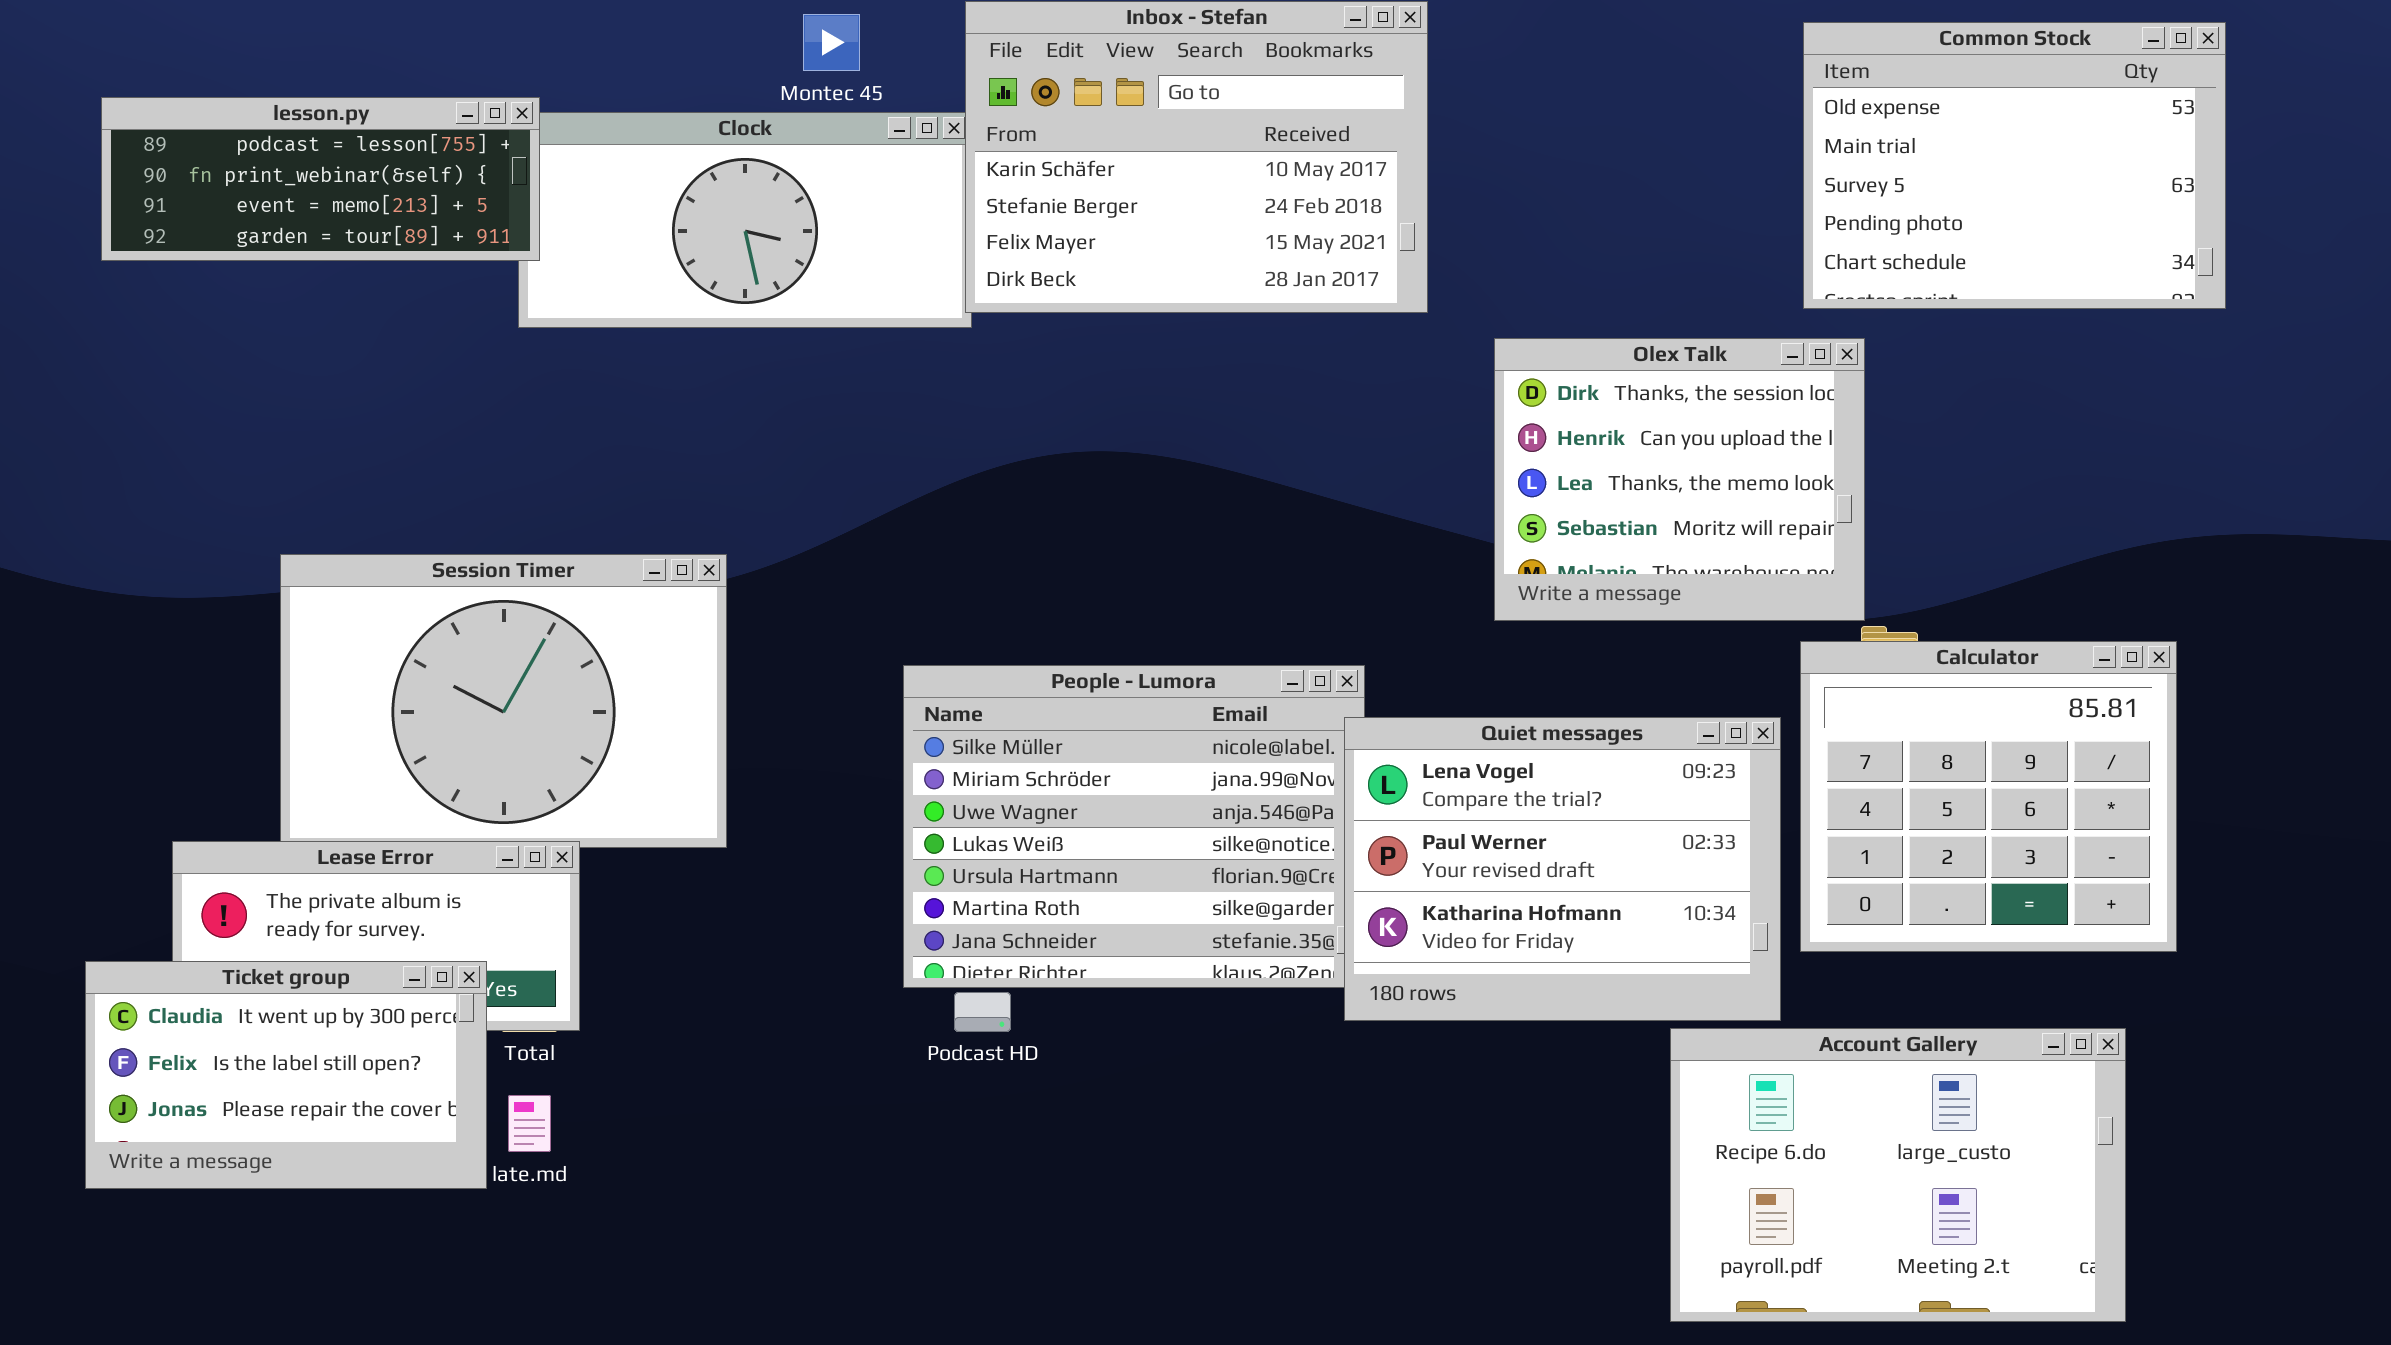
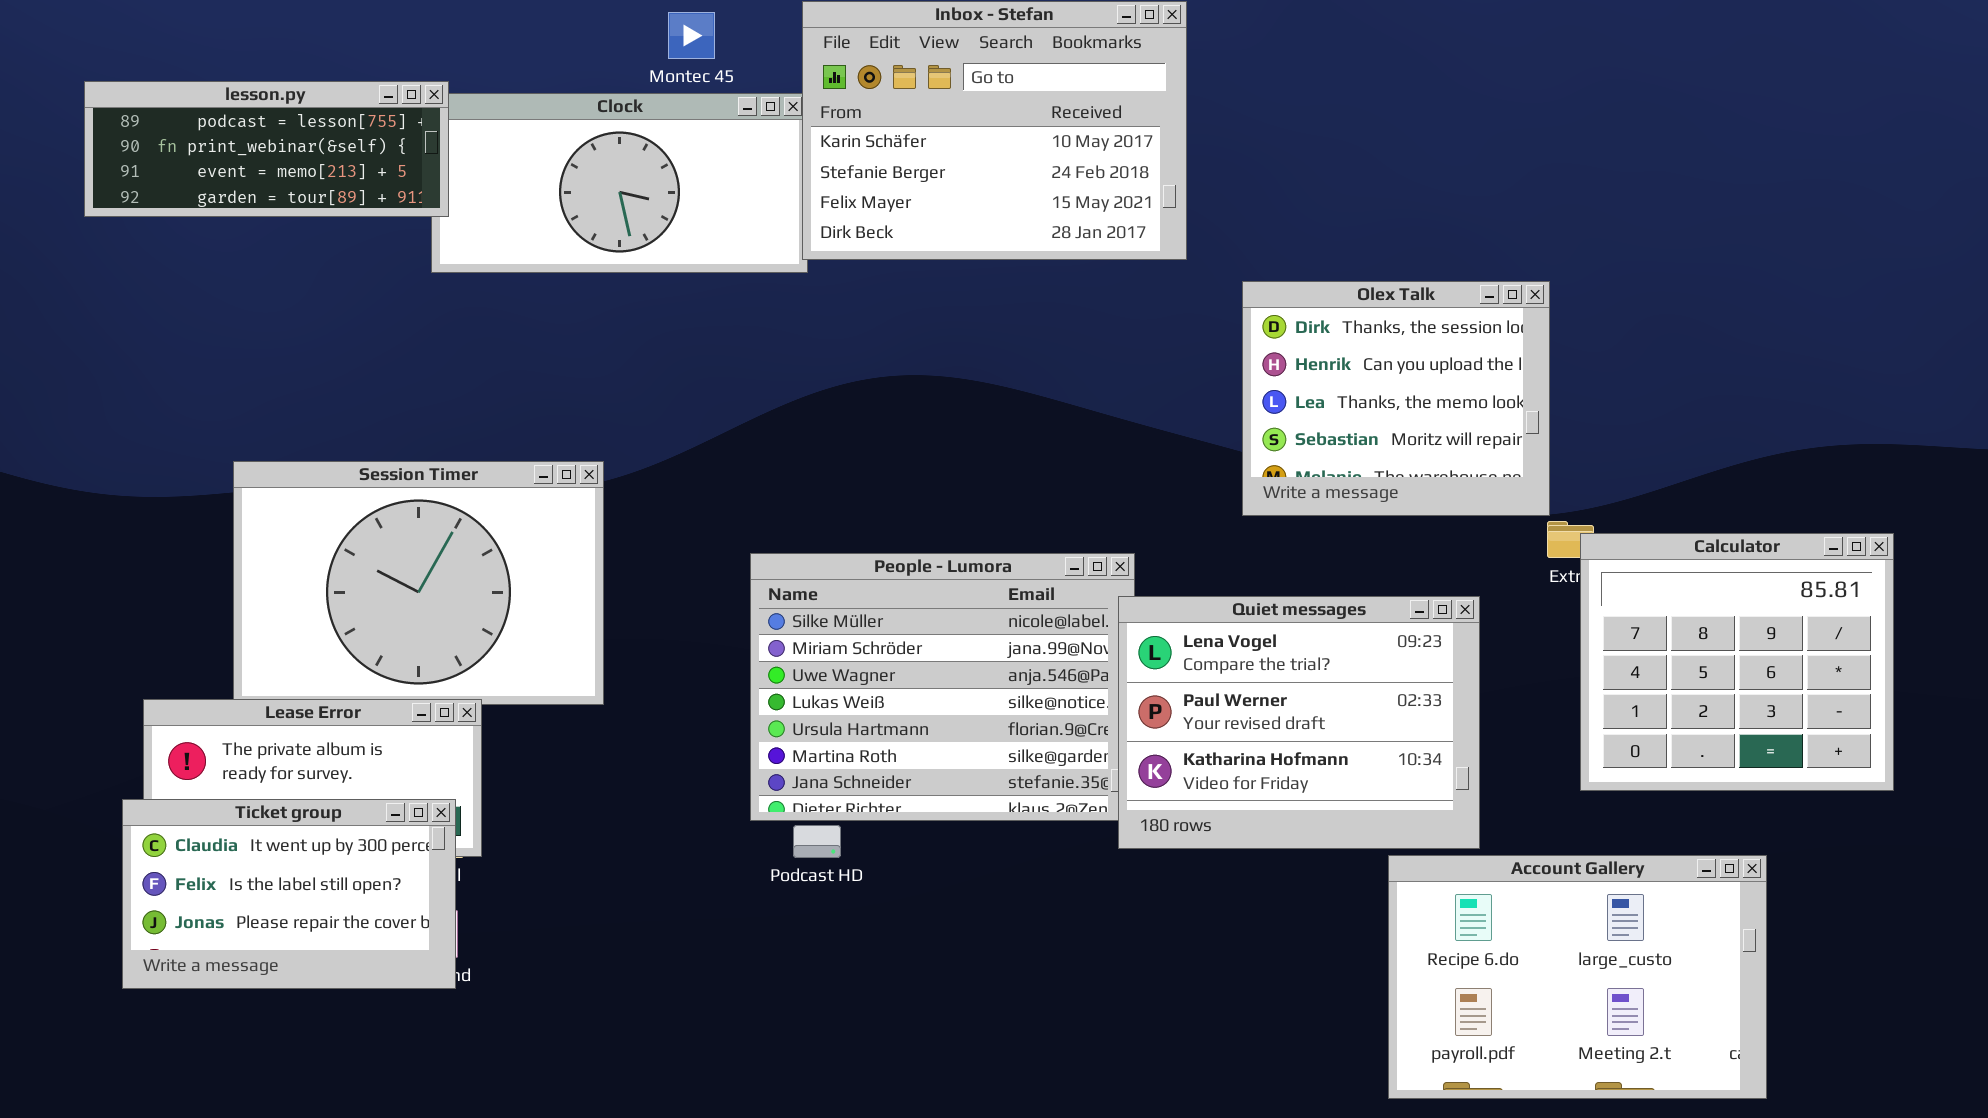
Common Stock: [1803,22,2226,309] -> none, closed
Calculator: [1800,641,2177,952] -> [1580,533,1894,791], moved
Ticket group: [85,961,487,1189] -> [122,799,456,989], moved

